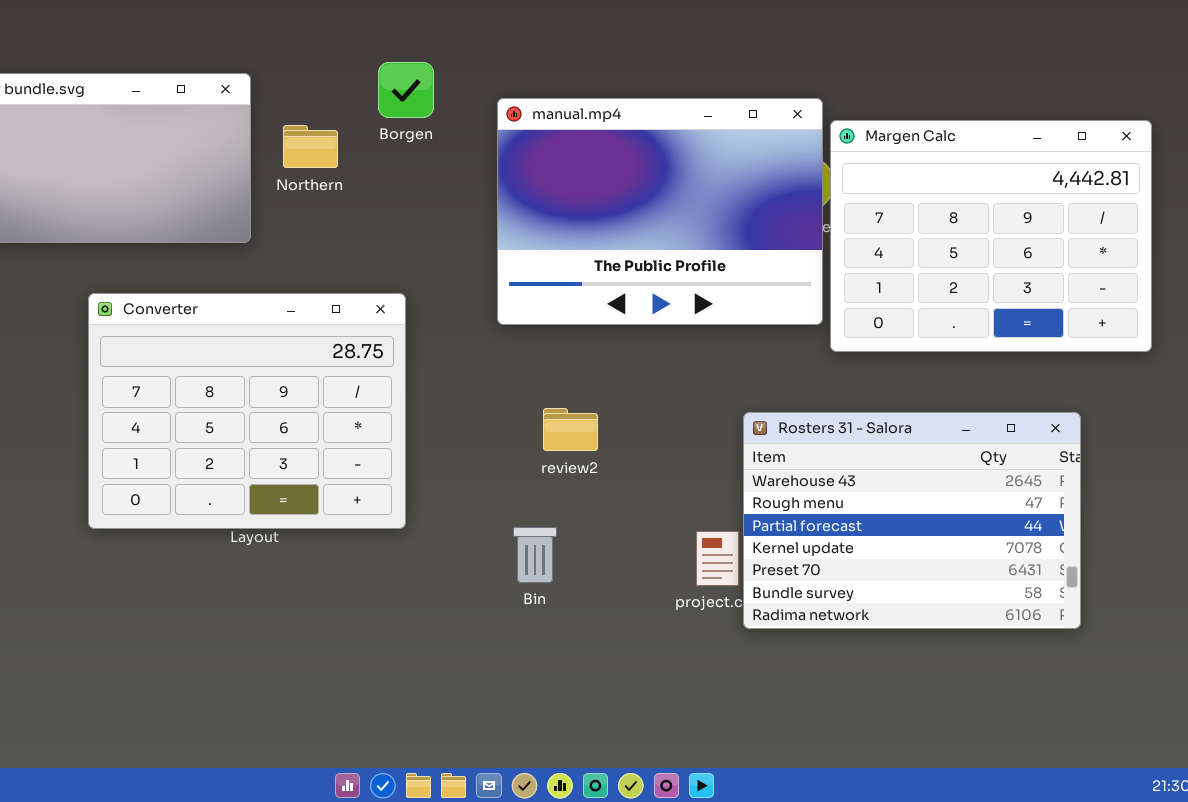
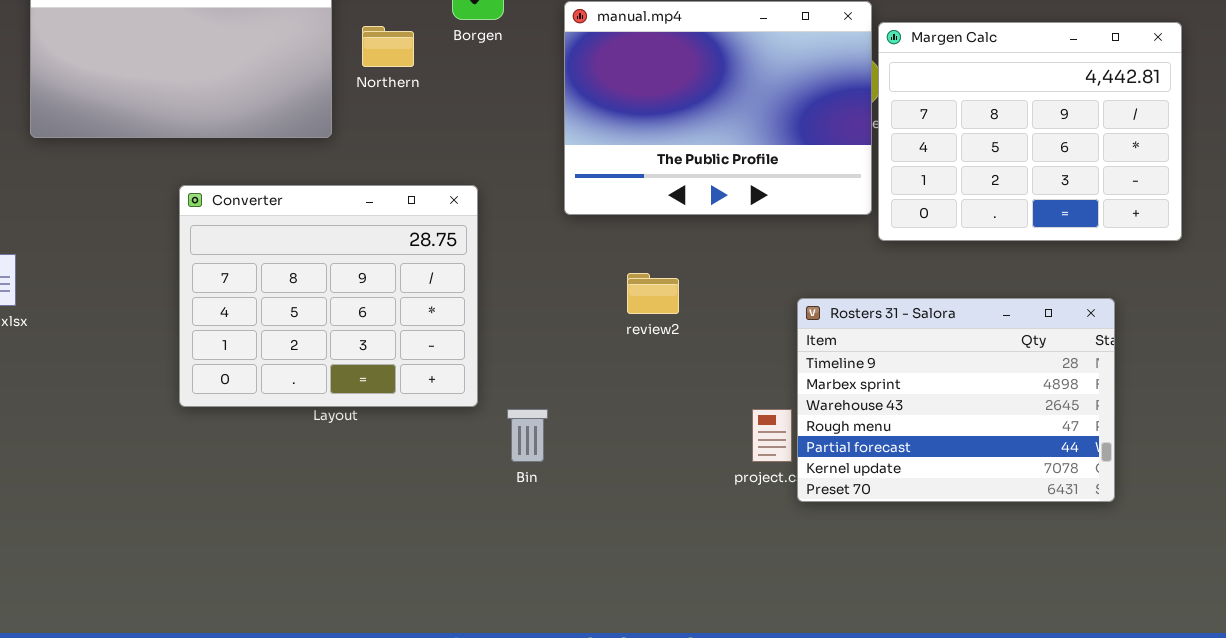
review2: [543,408,598,451] -> [627,273,679,314], moved
Rosters 31 - Salora: [743,412,1081,629] -> [797,298,1115,502], scrolled up 2 rows
Bin: [513,527,557,583] -> [507,409,548,462], moved

